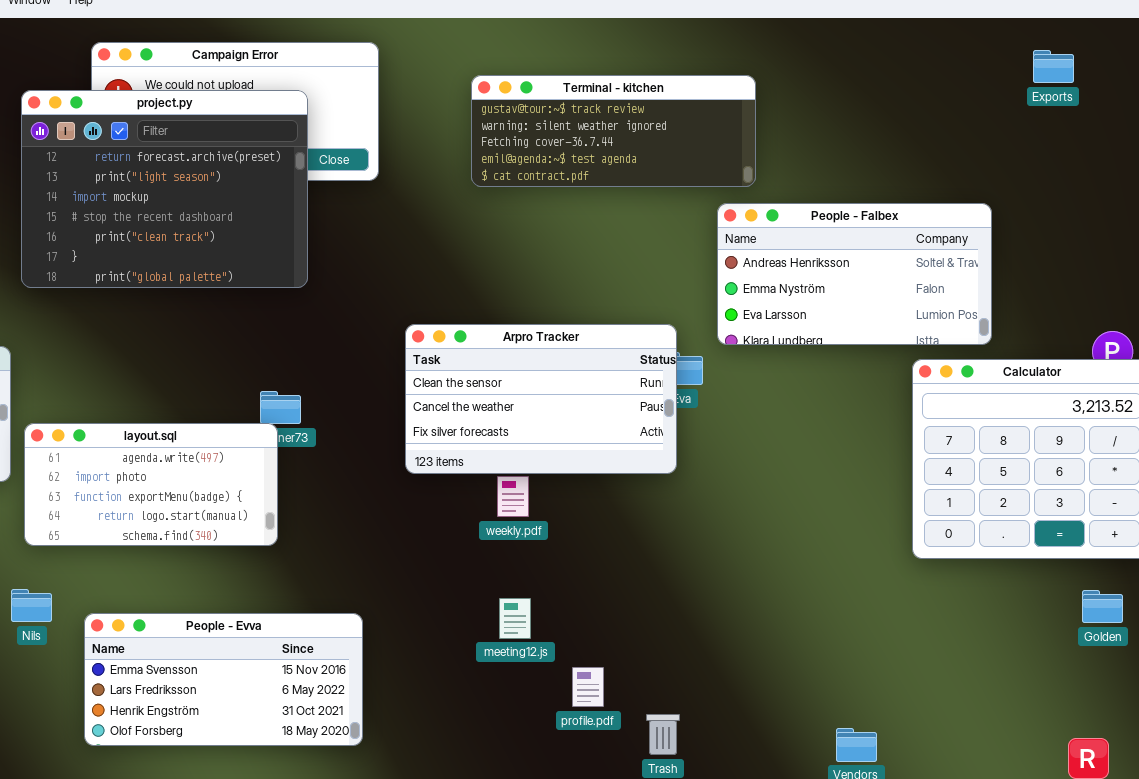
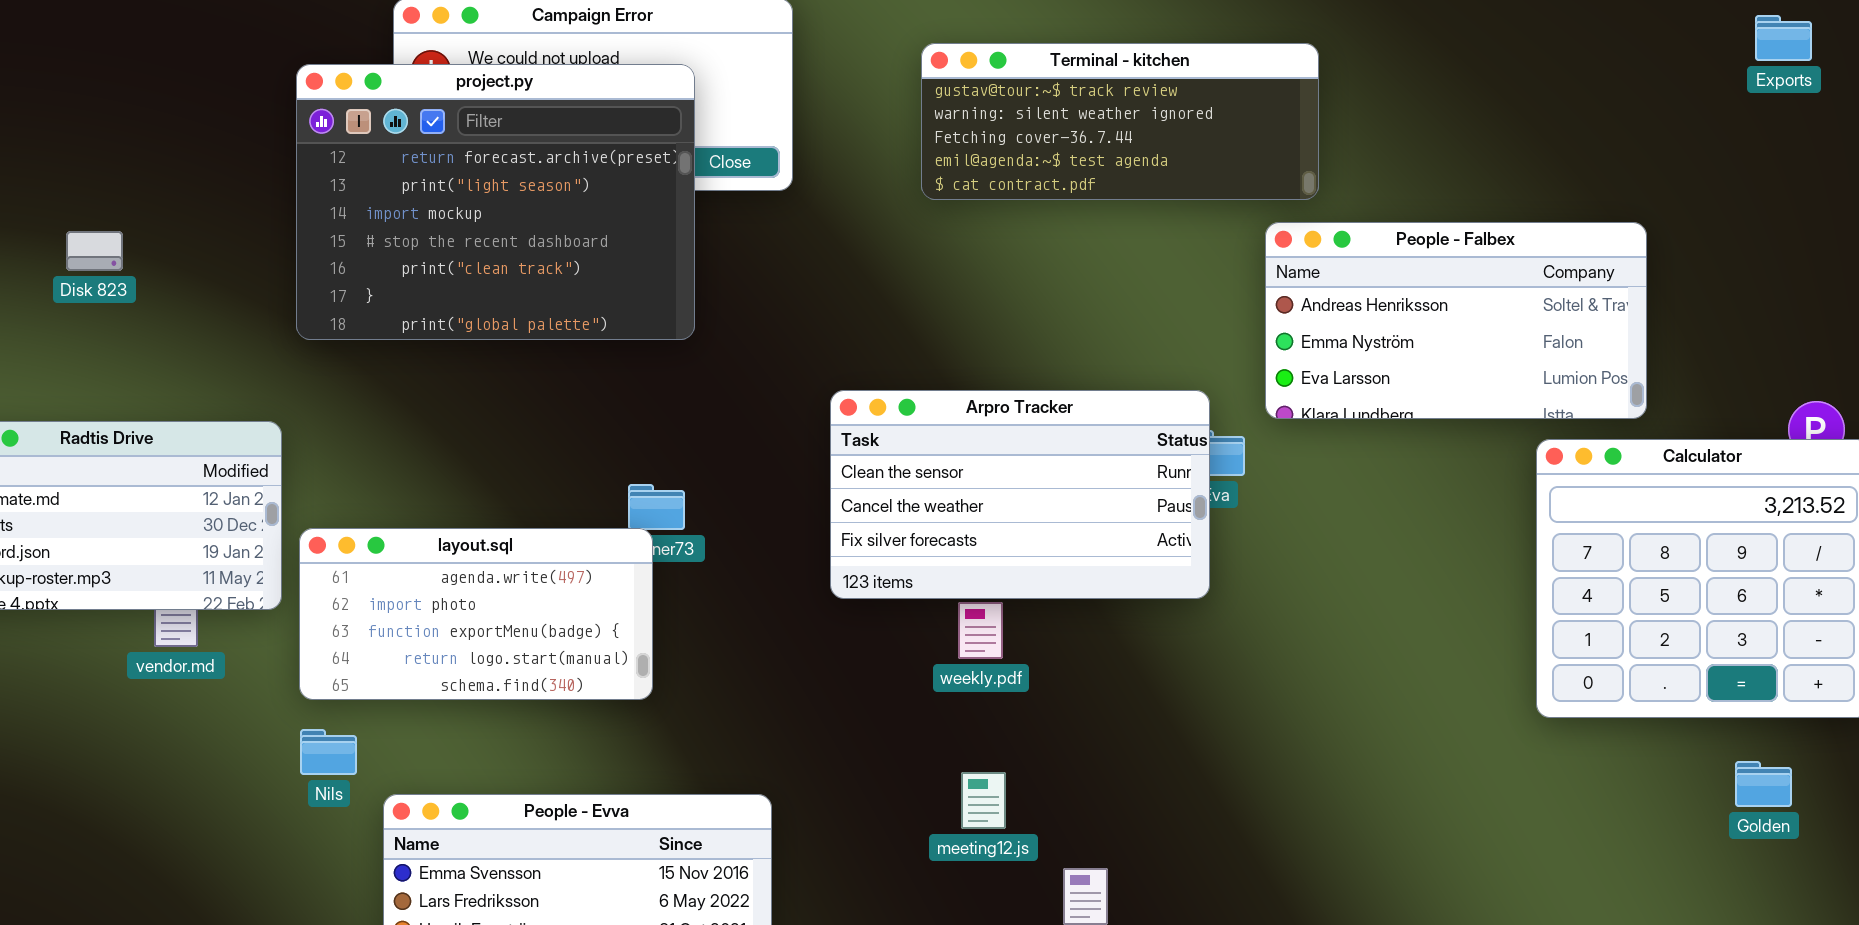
Exports: [1033,50,1074,83] -> [1755,15,1812,61], moved
Nils: [11,589,52,622] -> [300,729,357,775], moved
Golden: [1082,590,1123,623] -> [1735,761,1792,807], moved

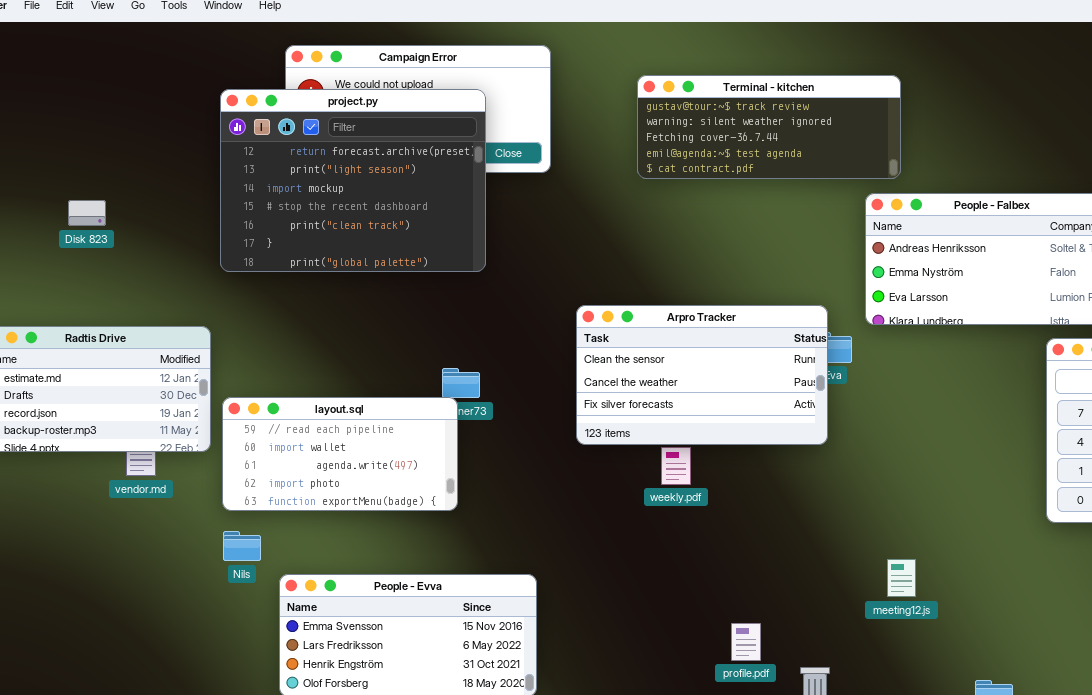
layout.sql: [299,528,653,700] -> [222,397,458,511], scrolled up 2 rows
meeting12.js: [961,772,1006,829] -> [887,559,916,597], moved

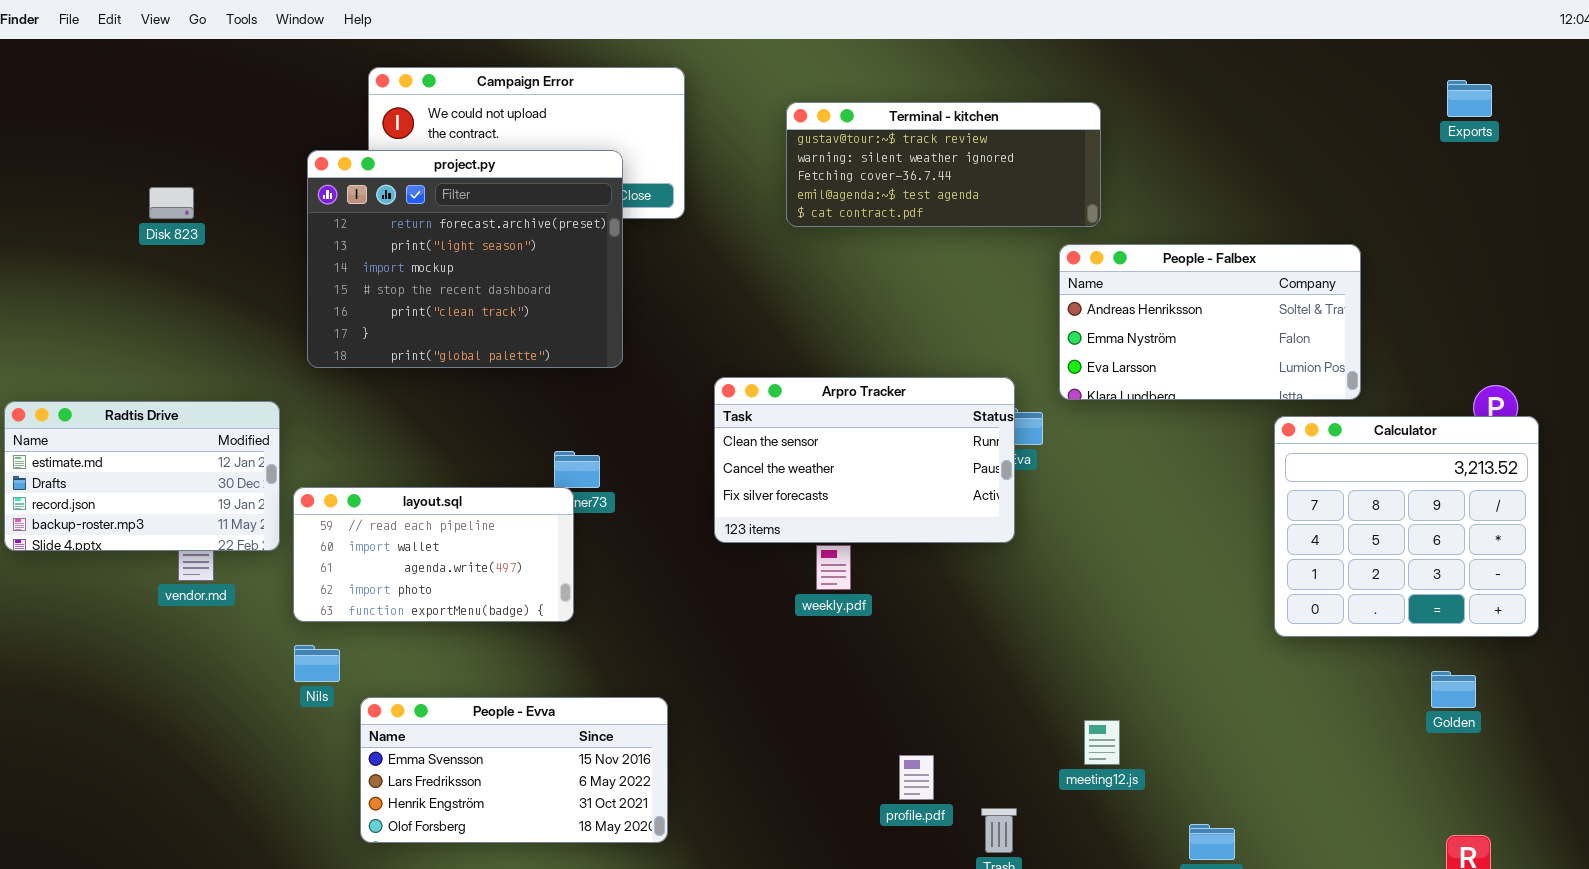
project.py: [220,89,486,272] -> [307,150,623,368], moved
Disk 823: [68,200,106,226] -> [149,187,194,219], moved
meeting12.js: [887,559,916,597] -> [1084,720,1120,765], moved

